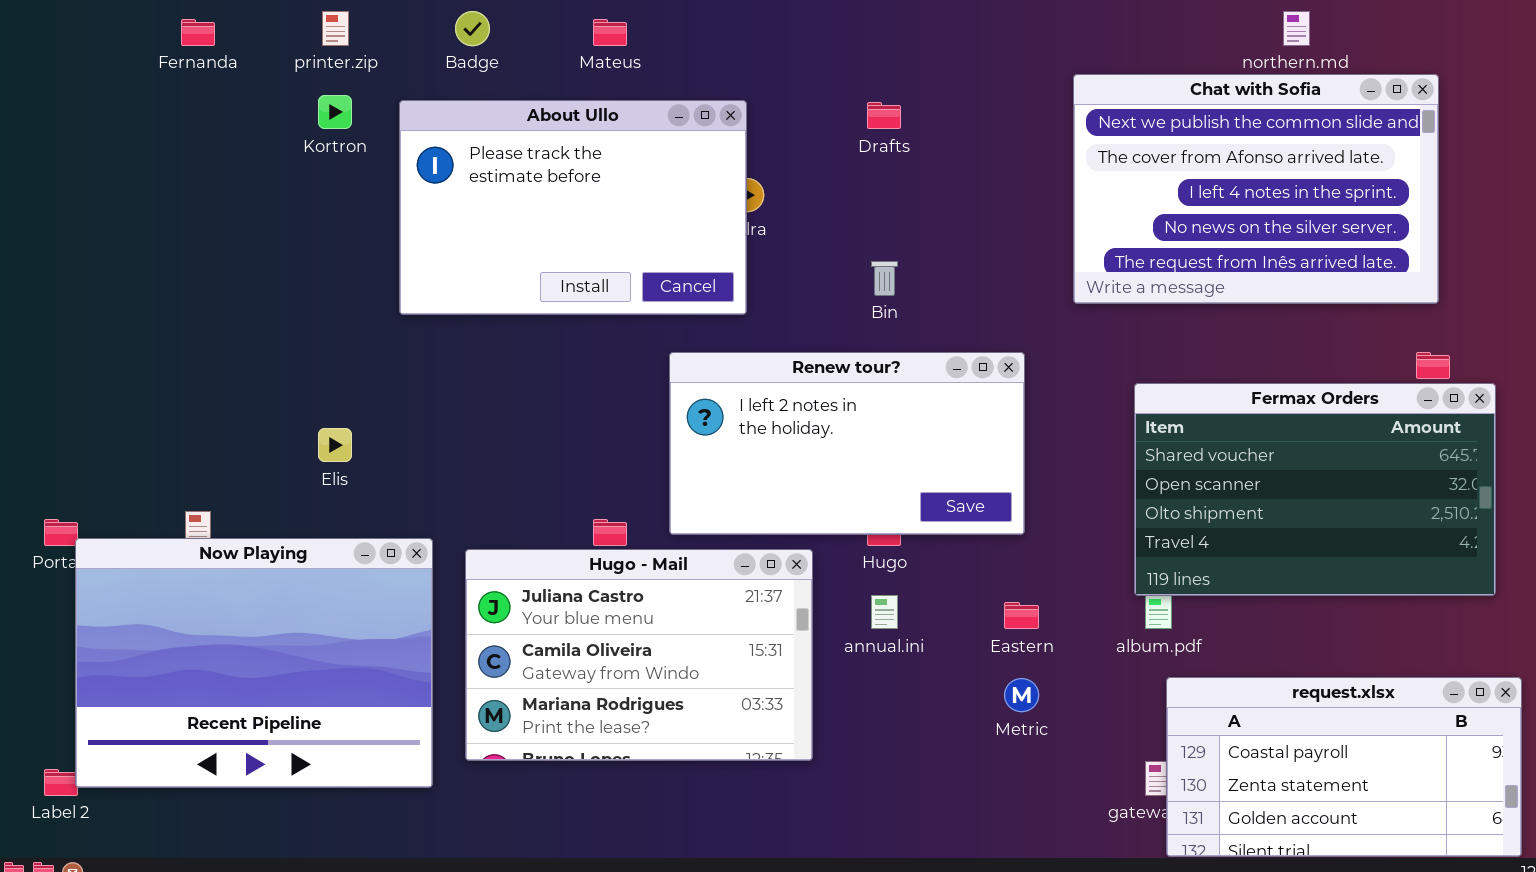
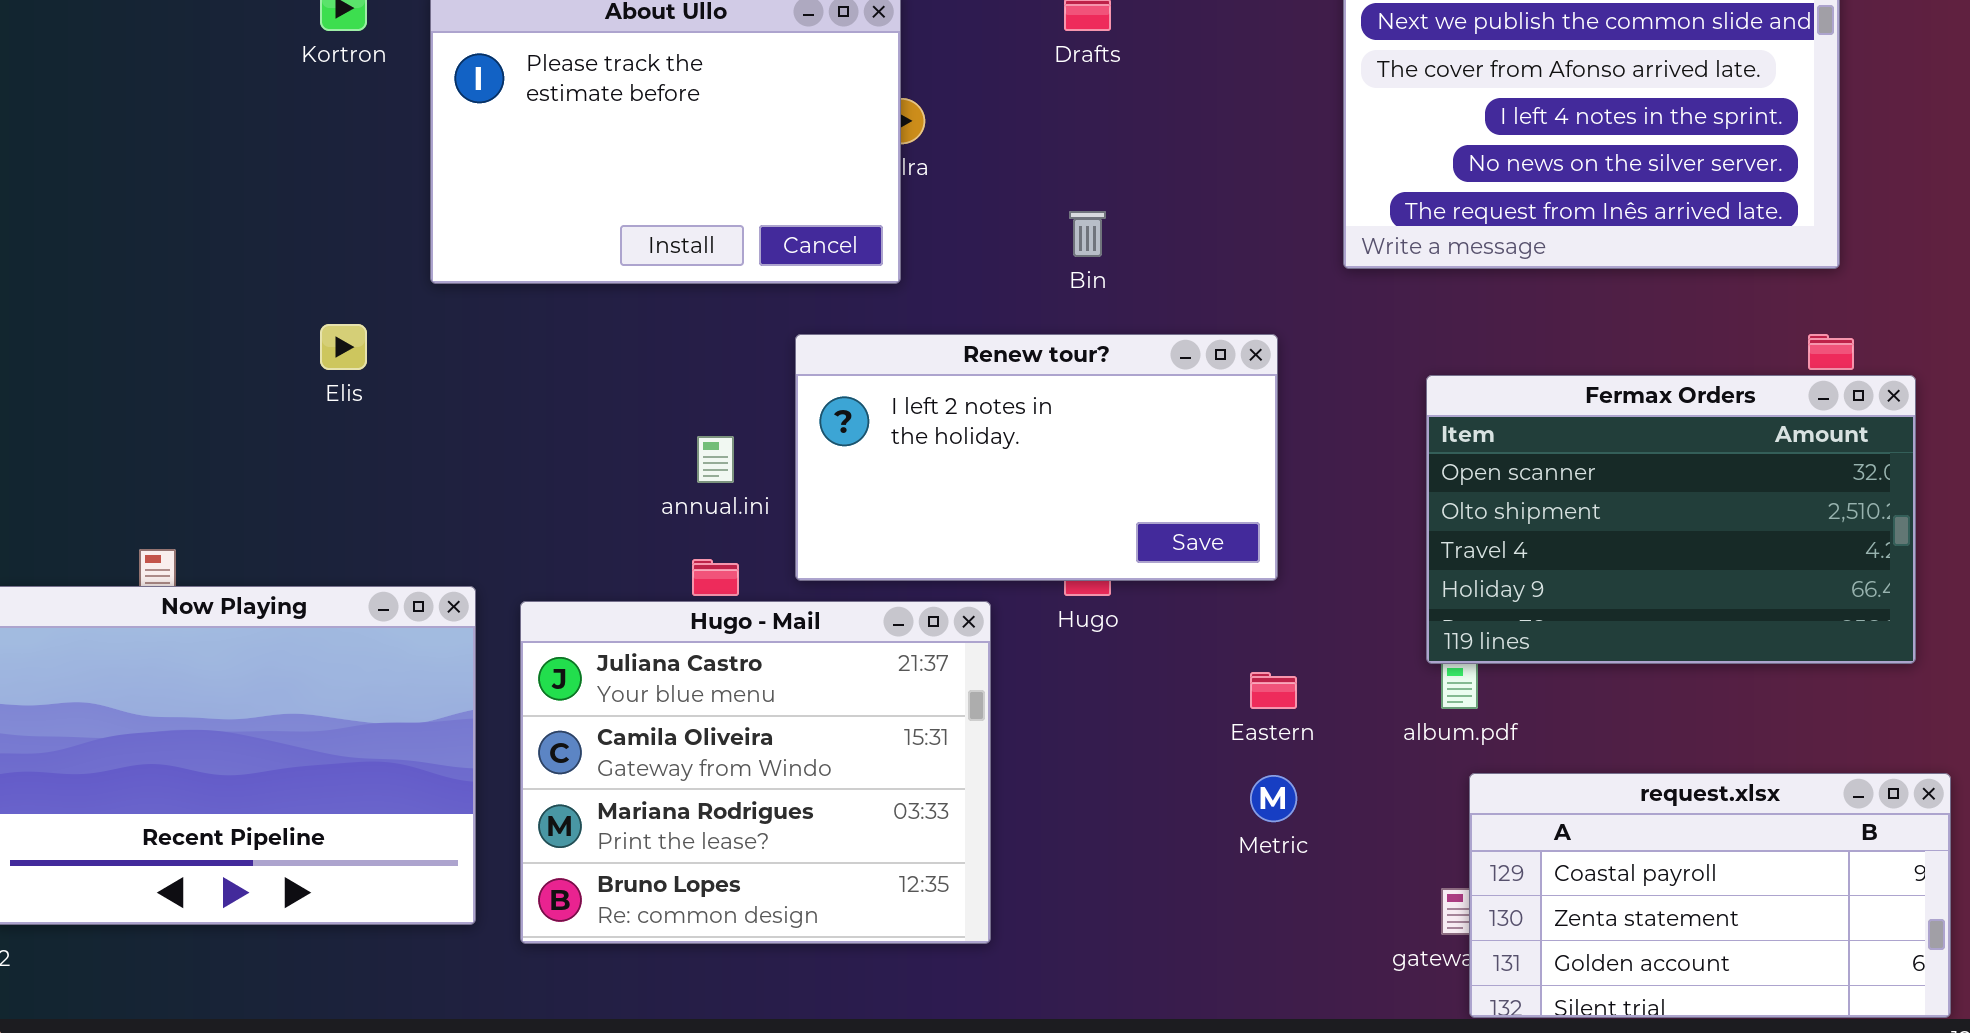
Fermax Orders: [1134,383,1496,596] -> [1426,375,1916,664], scrolled down 1 row
Elis: [318,428,352,462] -> [320,324,367,370], moved
Hugo - Mail: [465,549,813,761] -> [520,601,991,944], resized
annual.ini: [871,595,898,629] -> [697,436,734,483], moved

